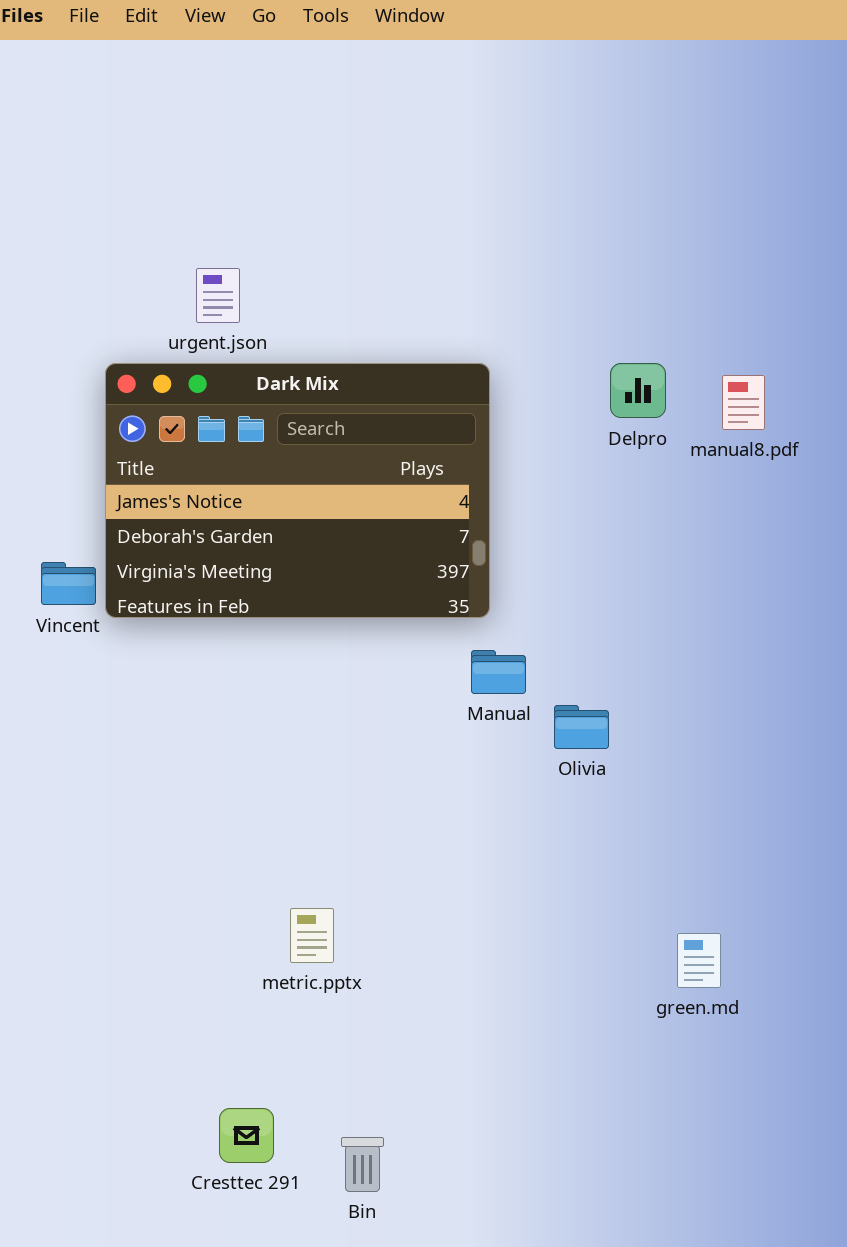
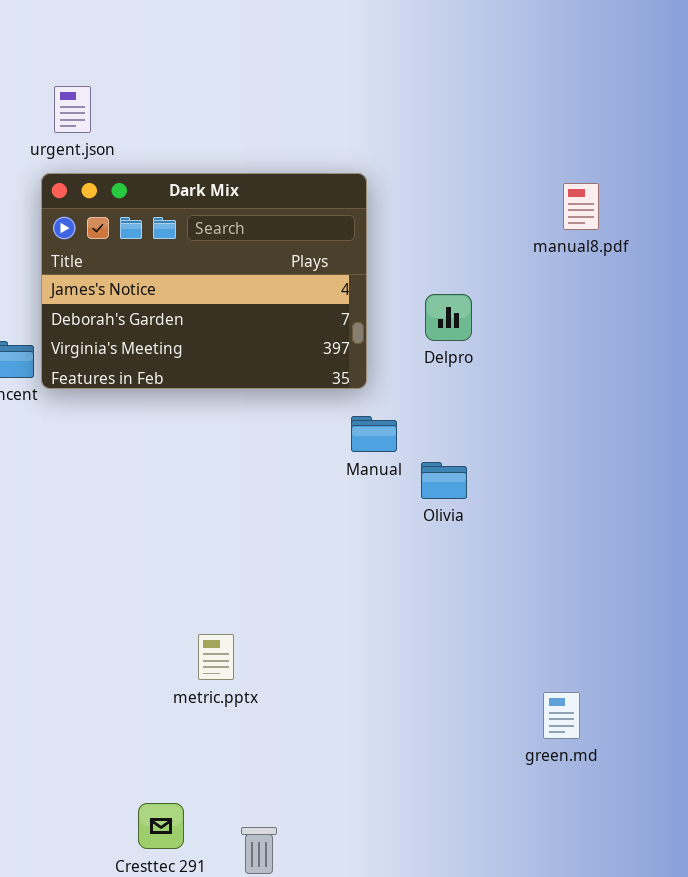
urgent.json: [196,268,240,323] -> [54,86,91,133], moved
Delpro: [610,363,666,418] -> [425,294,472,341], moved
green.md: [677,933,721,988] -> [543,692,580,739], moved

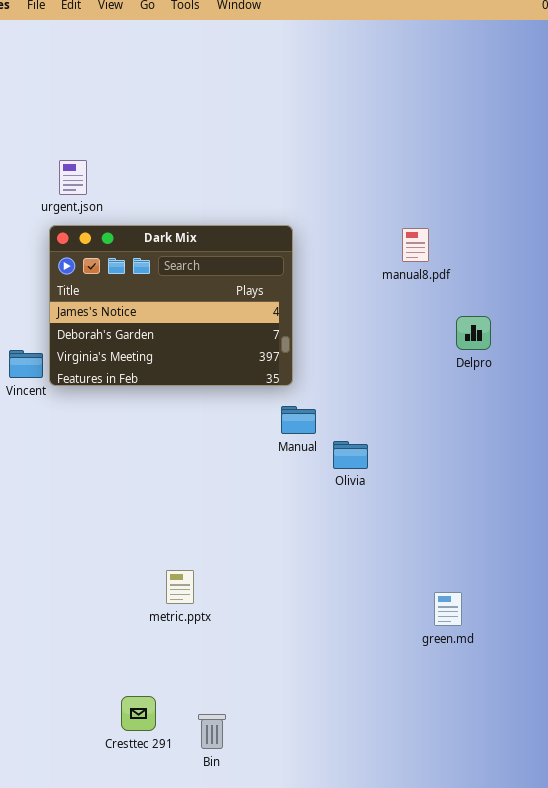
manual8.pdf: [563,183,599,230] -> [402,228,429,262], moved
Delpro: [425,294,472,341] -> [456,316,491,350], moved
green.md: [543,692,580,739] -> [434,592,462,626], moved

